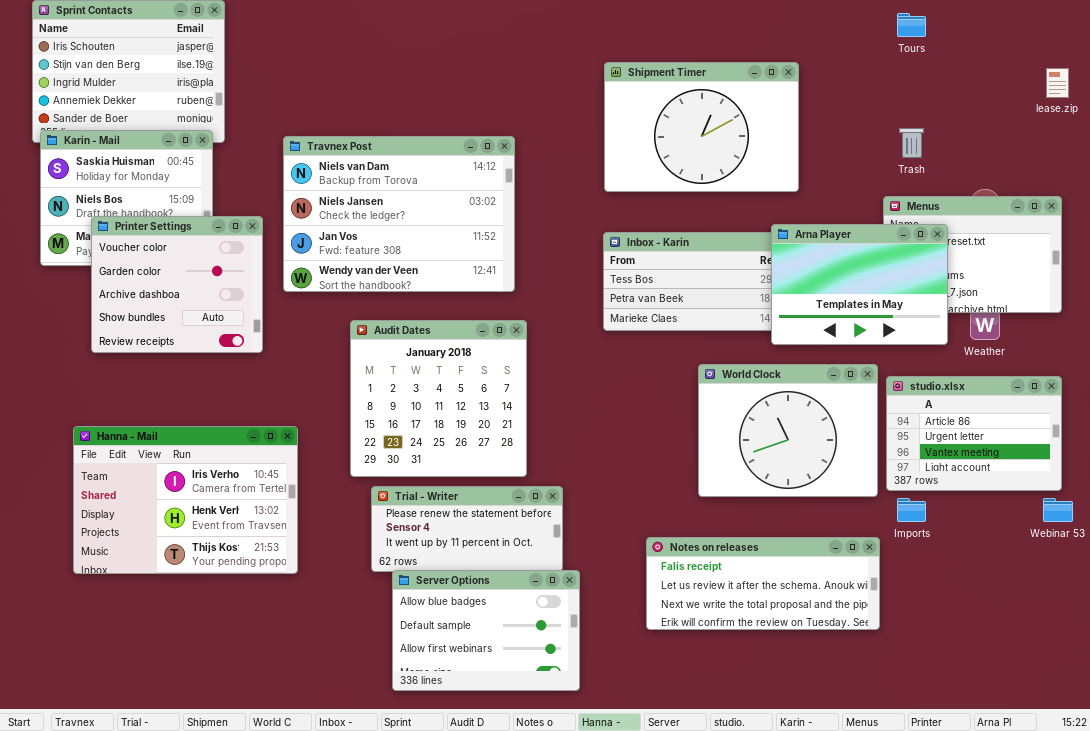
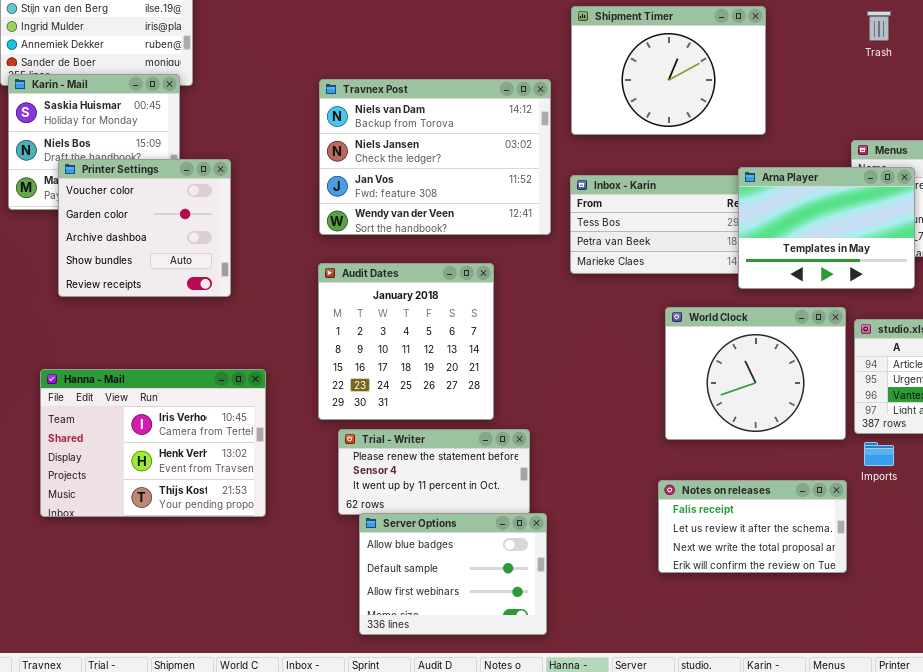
Trash: [899,128,924,158] -> [867,11,891,41], moved
Travnex Post: [283,136,515,292] -> [319,79,551,235], moved
Notes on releases: [646,537,880,630] -> [658,480,847,573], resized

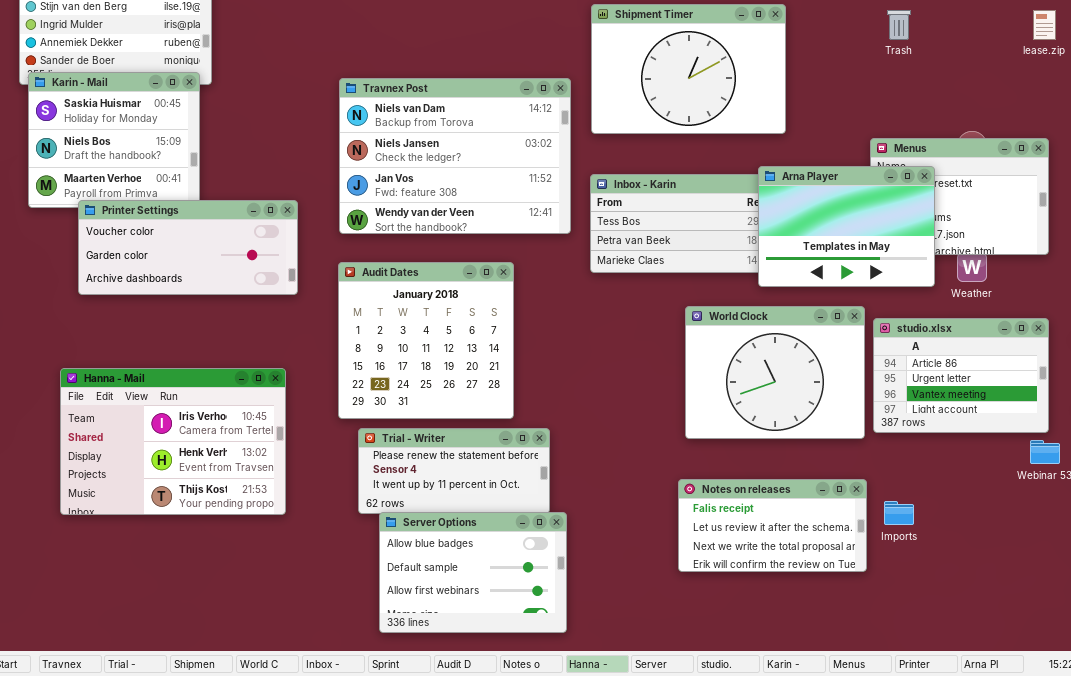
Printer Settings: [58,159,231,297] -> [78,200,298,295], resized
Imports: [864,442,894,466] -> [884,501,914,525], moved

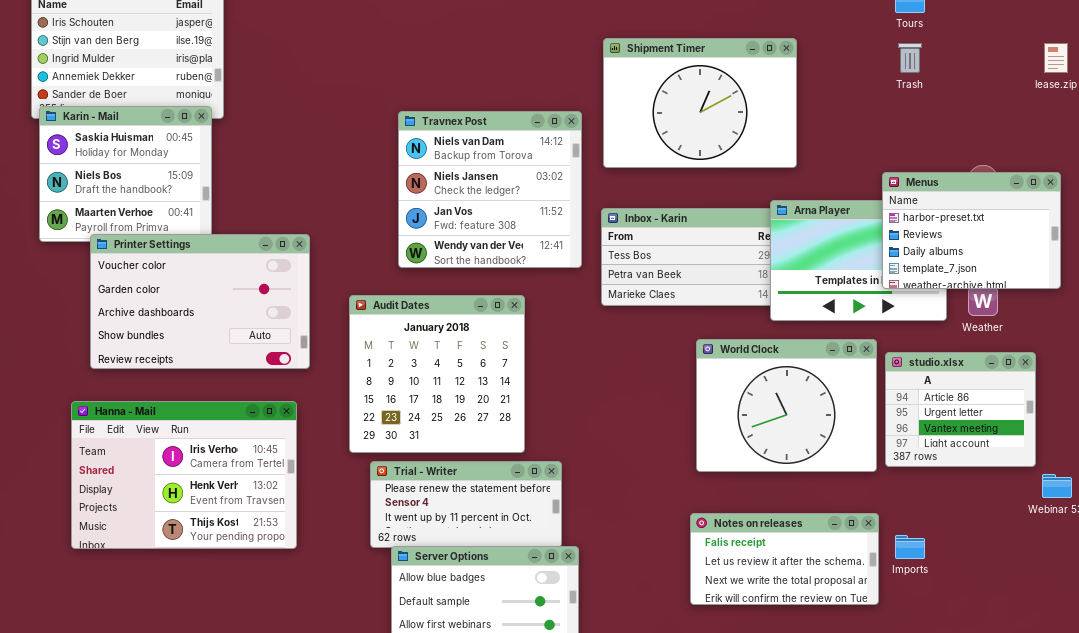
Travnex Post: [339,78,571,234] -> [398,111,582,268], resized
Menus: [870,138,1049,255] -> [882,172,1061,289], raised
Printer Settings: [78,200,298,295] -> [90,234,310,369], resized
studio.xlsx: [873,318,1049,433] -> [885,352,1036,467], resized

